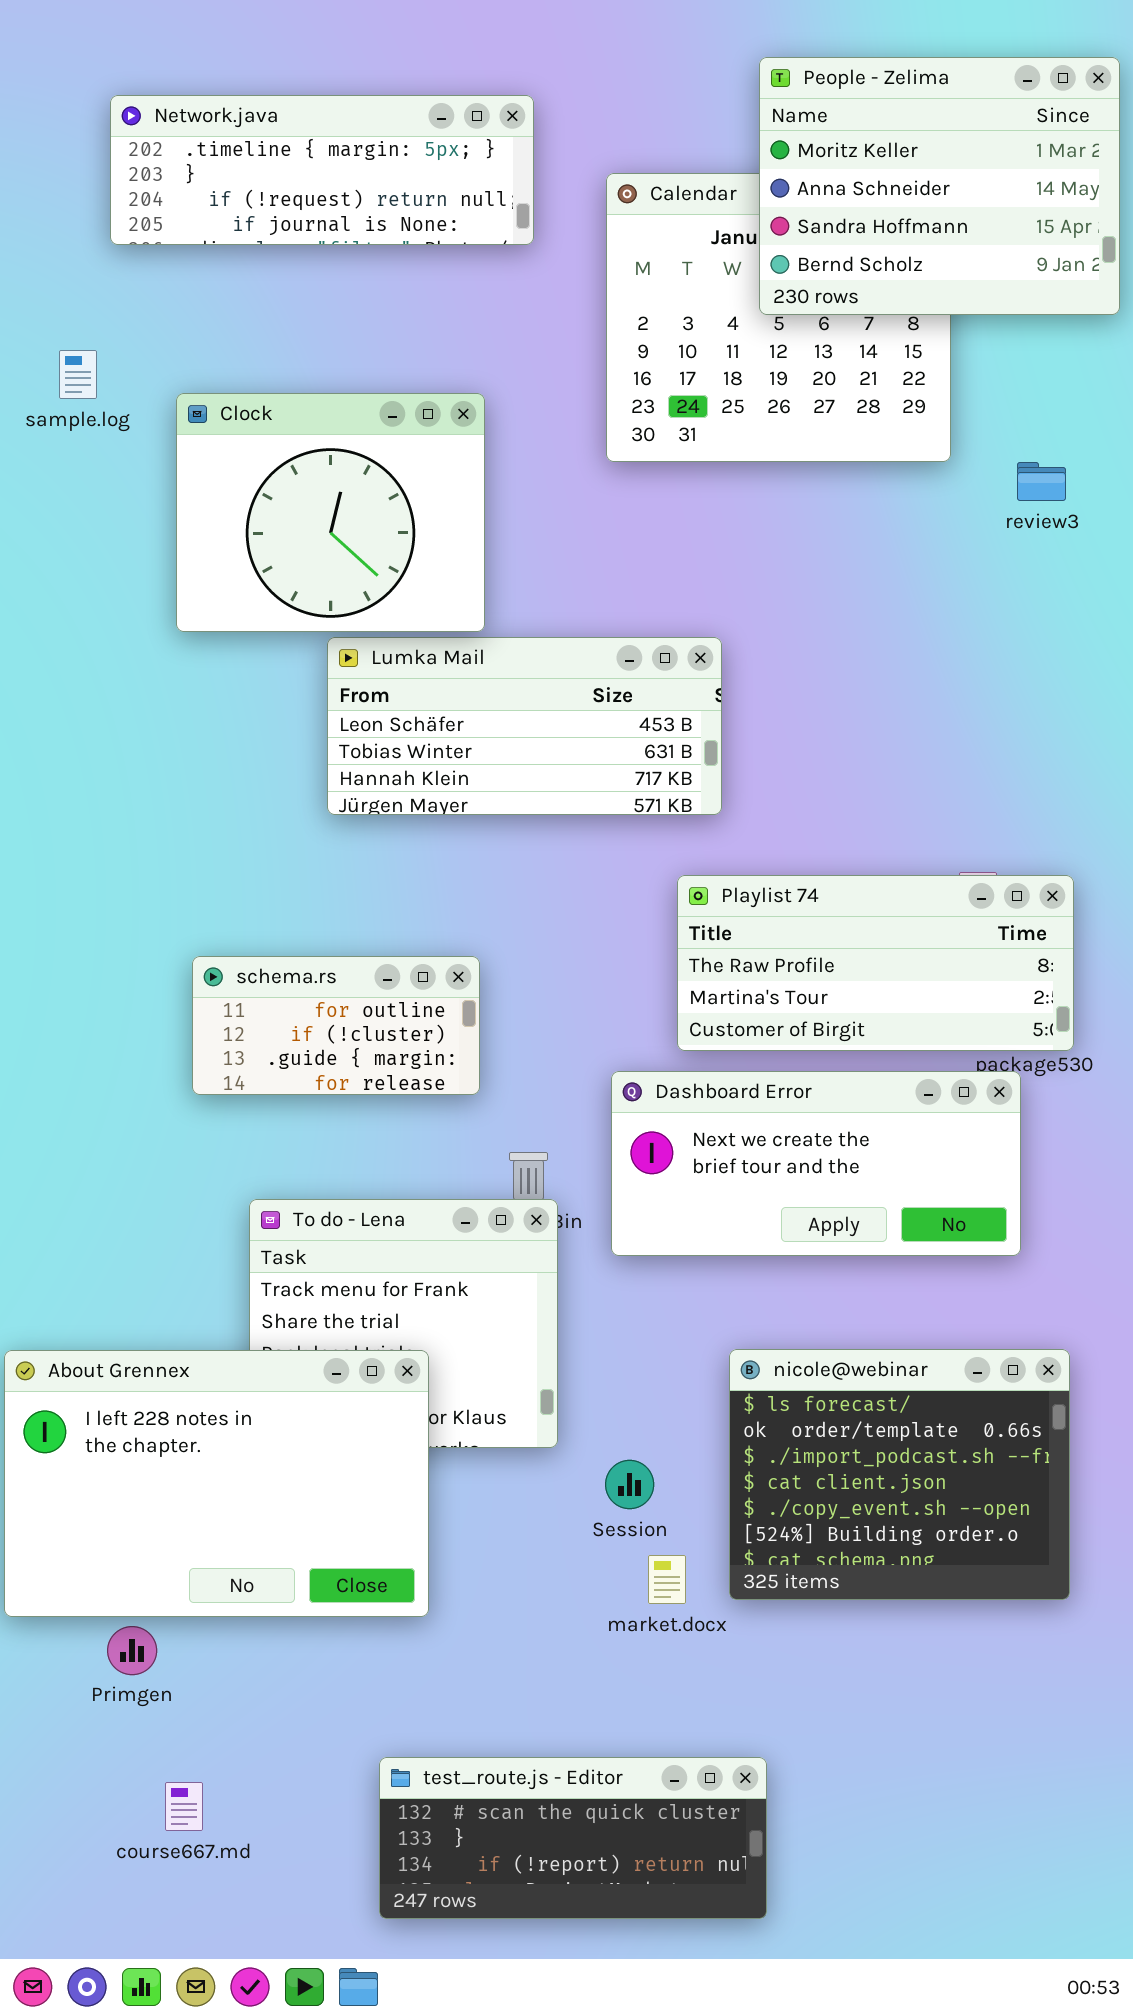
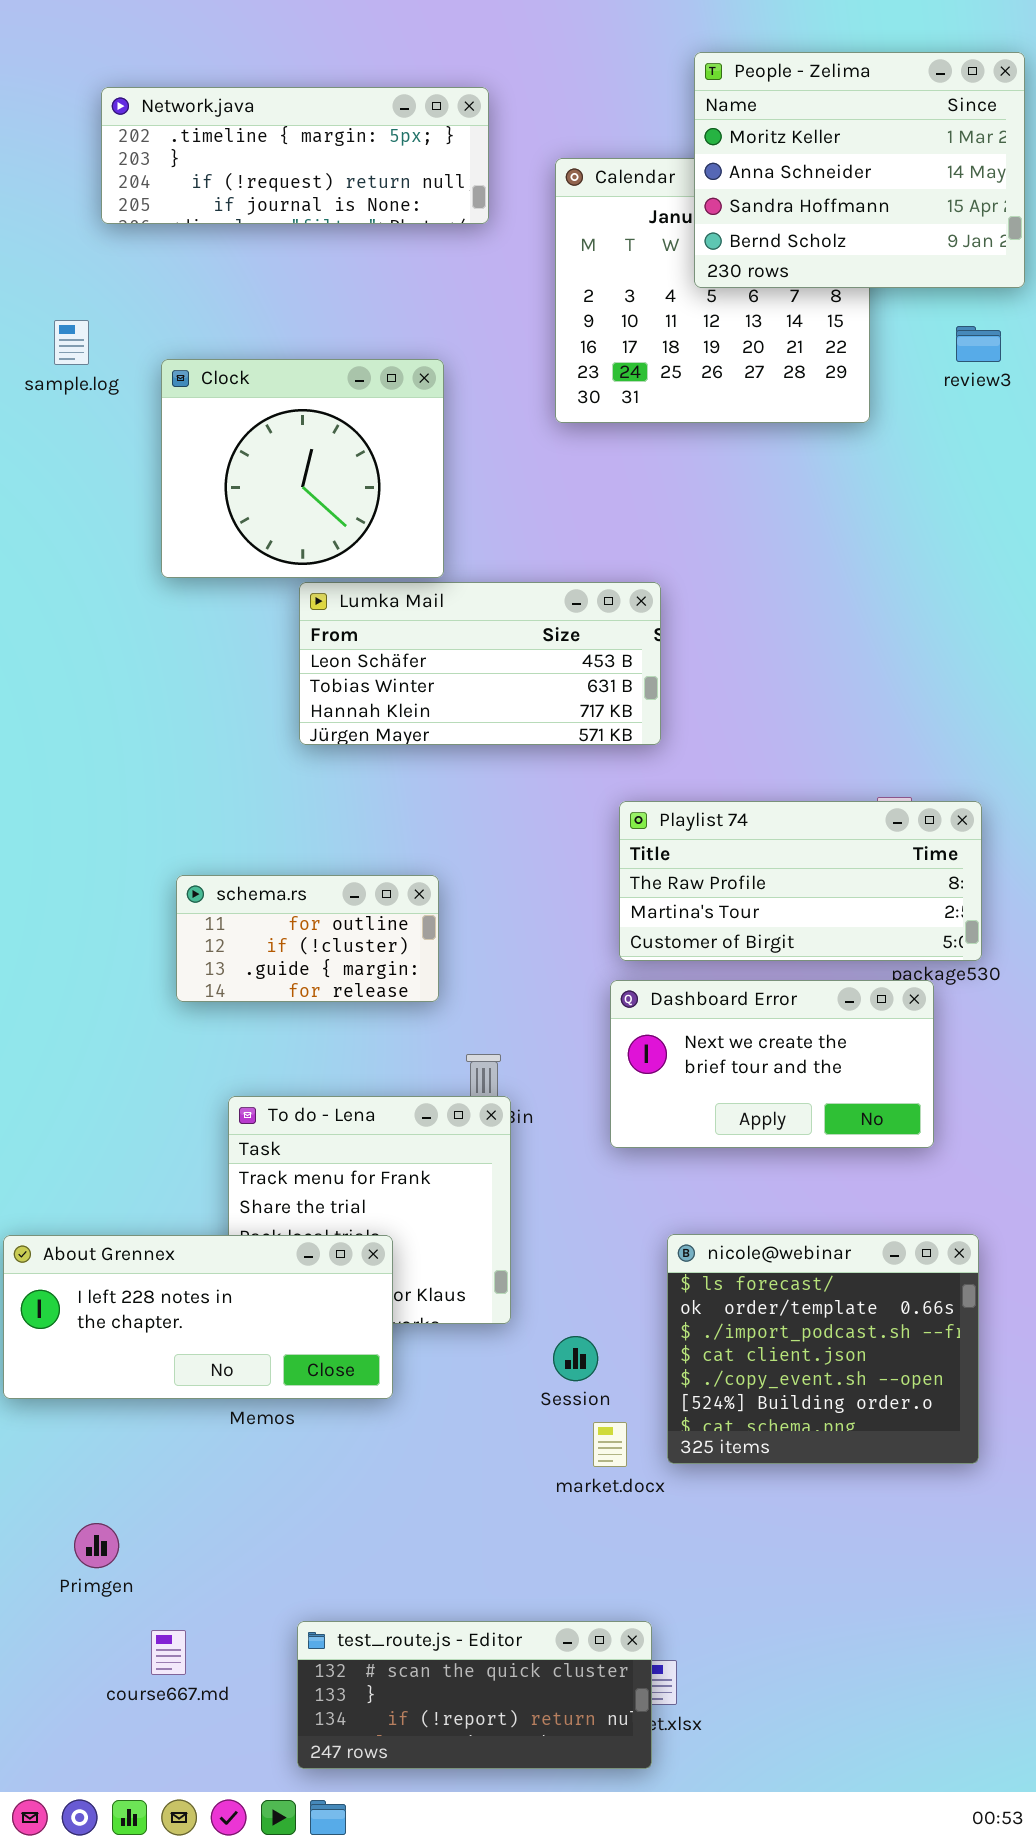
review3: [1017,462,1066,501] -> [956,326,1001,362], moved
Dashboard Error: [611,1071,1021,1256] -> [610,980,934,1148], resized
About Grennex: [4,1350,429,1617] -> [3,1235,393,1399], resized
Primgen: [107,1626,157,1675] -> [74,1523,119,1568], moved
test_route.js - Editor: [379,1757,767,1919] -> [297,1621,652,1769], moved

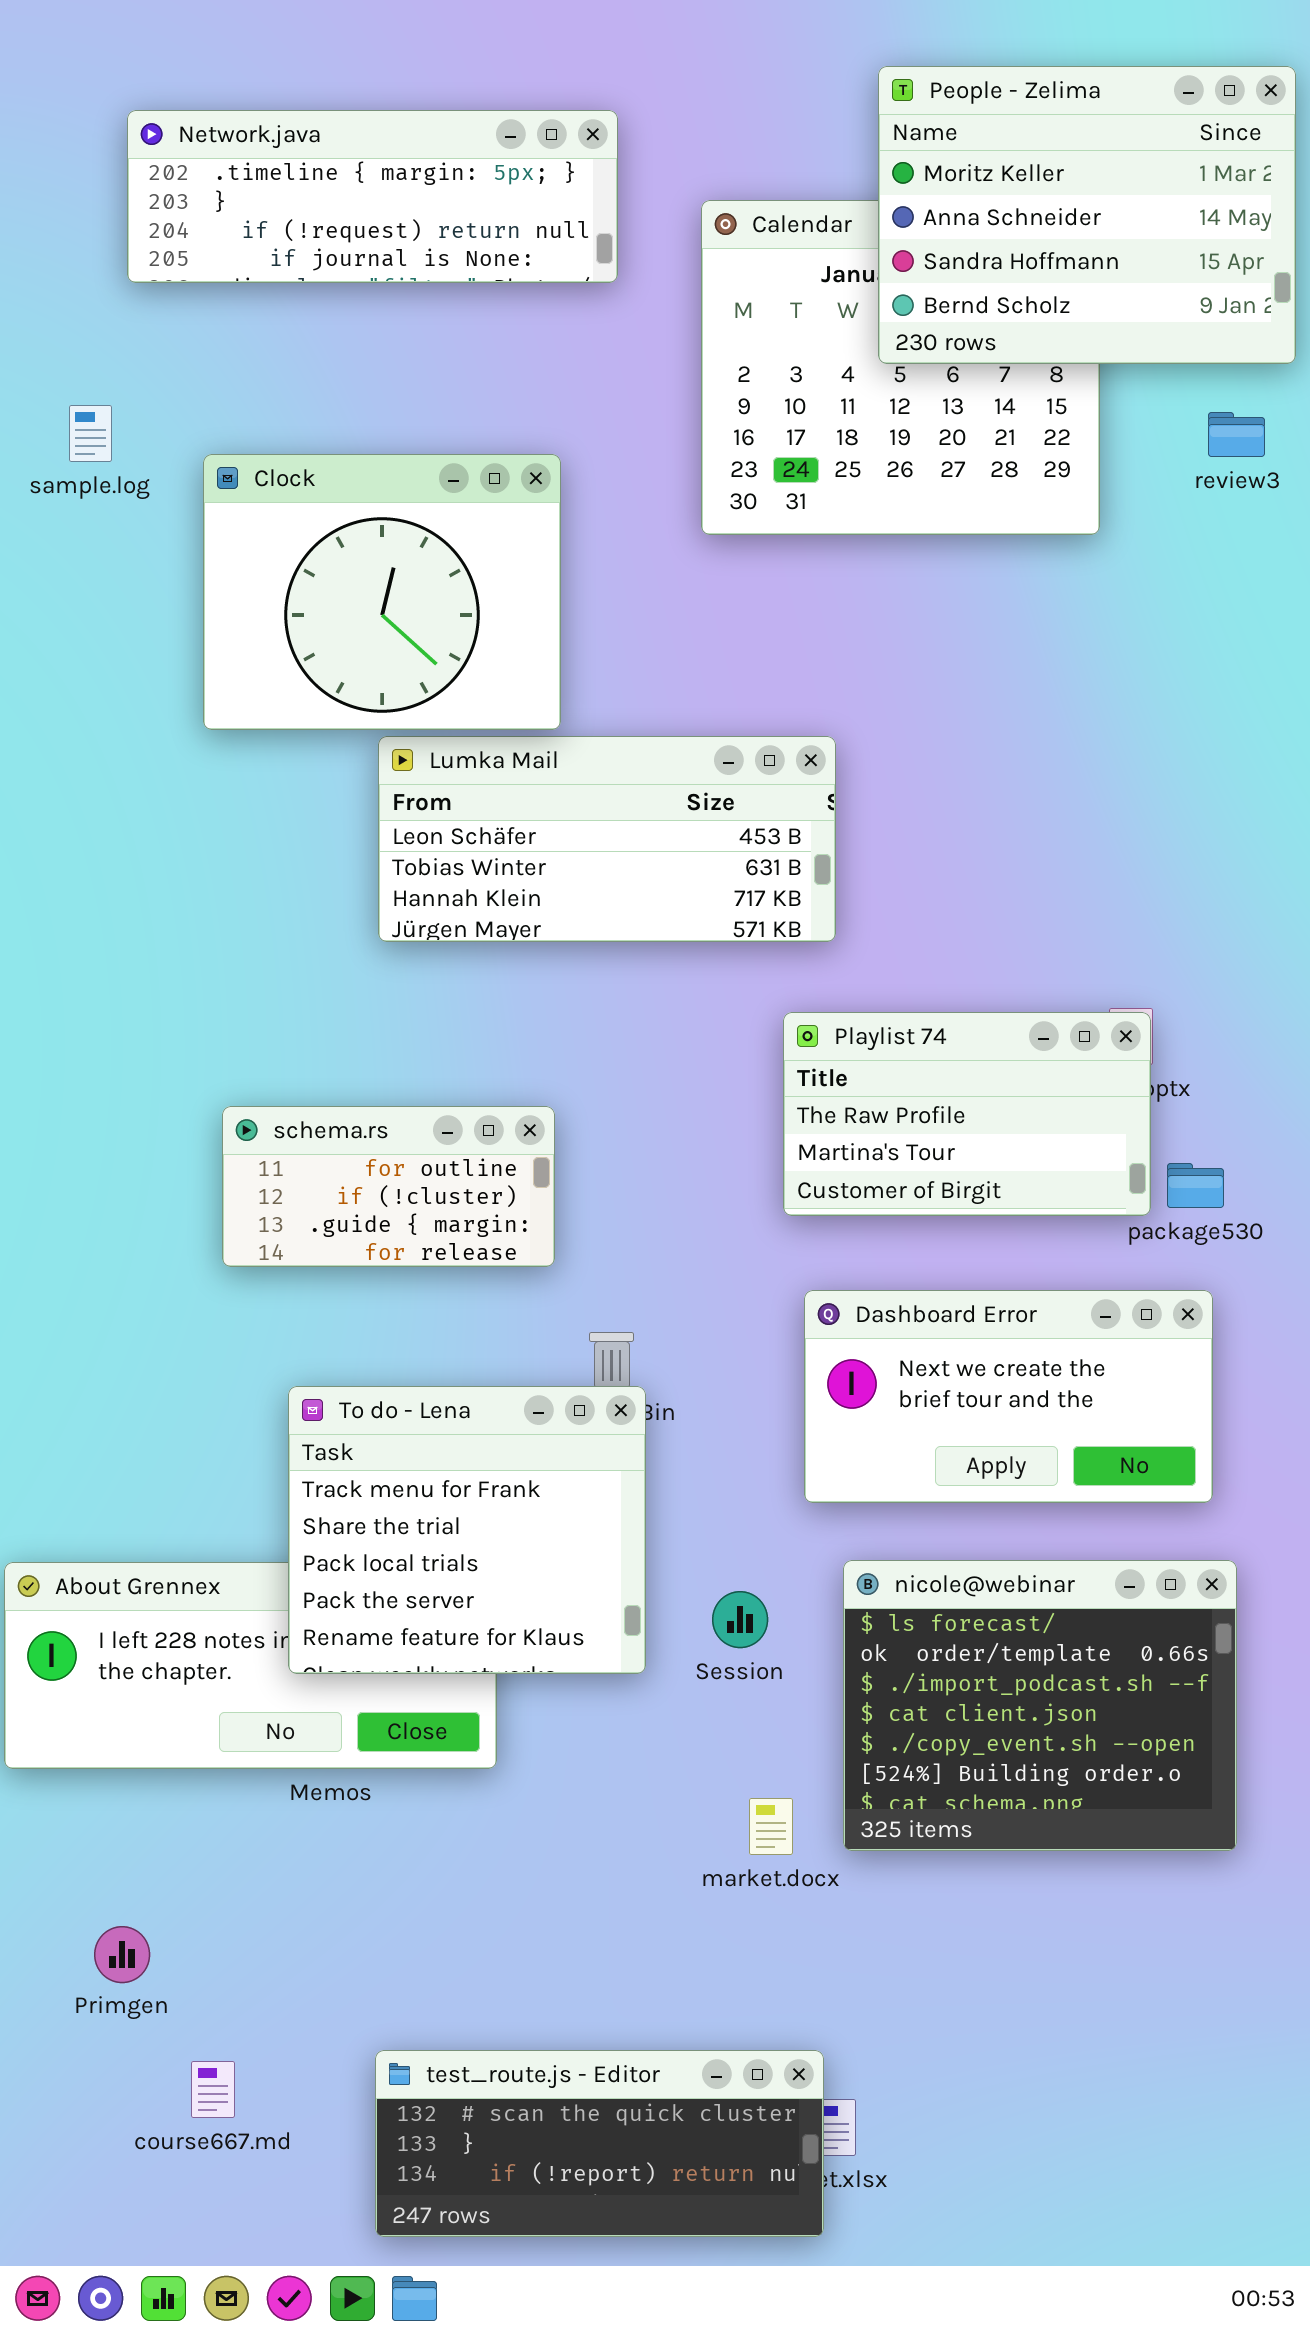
Playlist 74: [619,801,982,961] -> [783,1012,1151,1216], resized
Dashboard Error: [610,980,934,1148] -> [804,1290,1213,1503], moved
To do - Lena: [228,1096,511,1324] -> [288,1386,646,1674], raised
Session: [553,1336,598,1381] -> [712,1591,768,1648], moved

